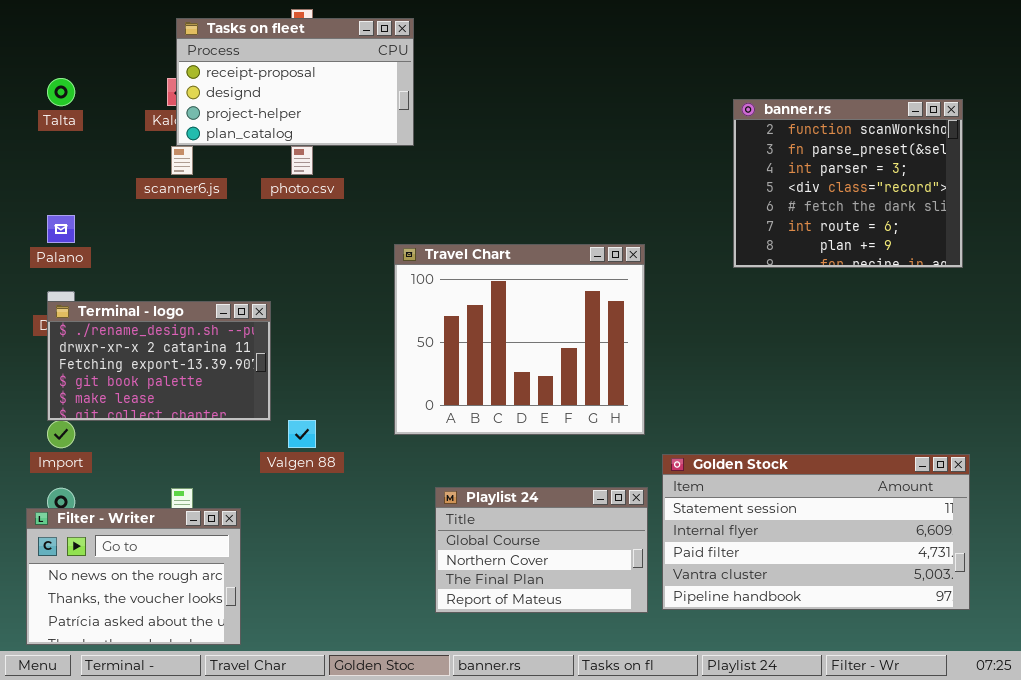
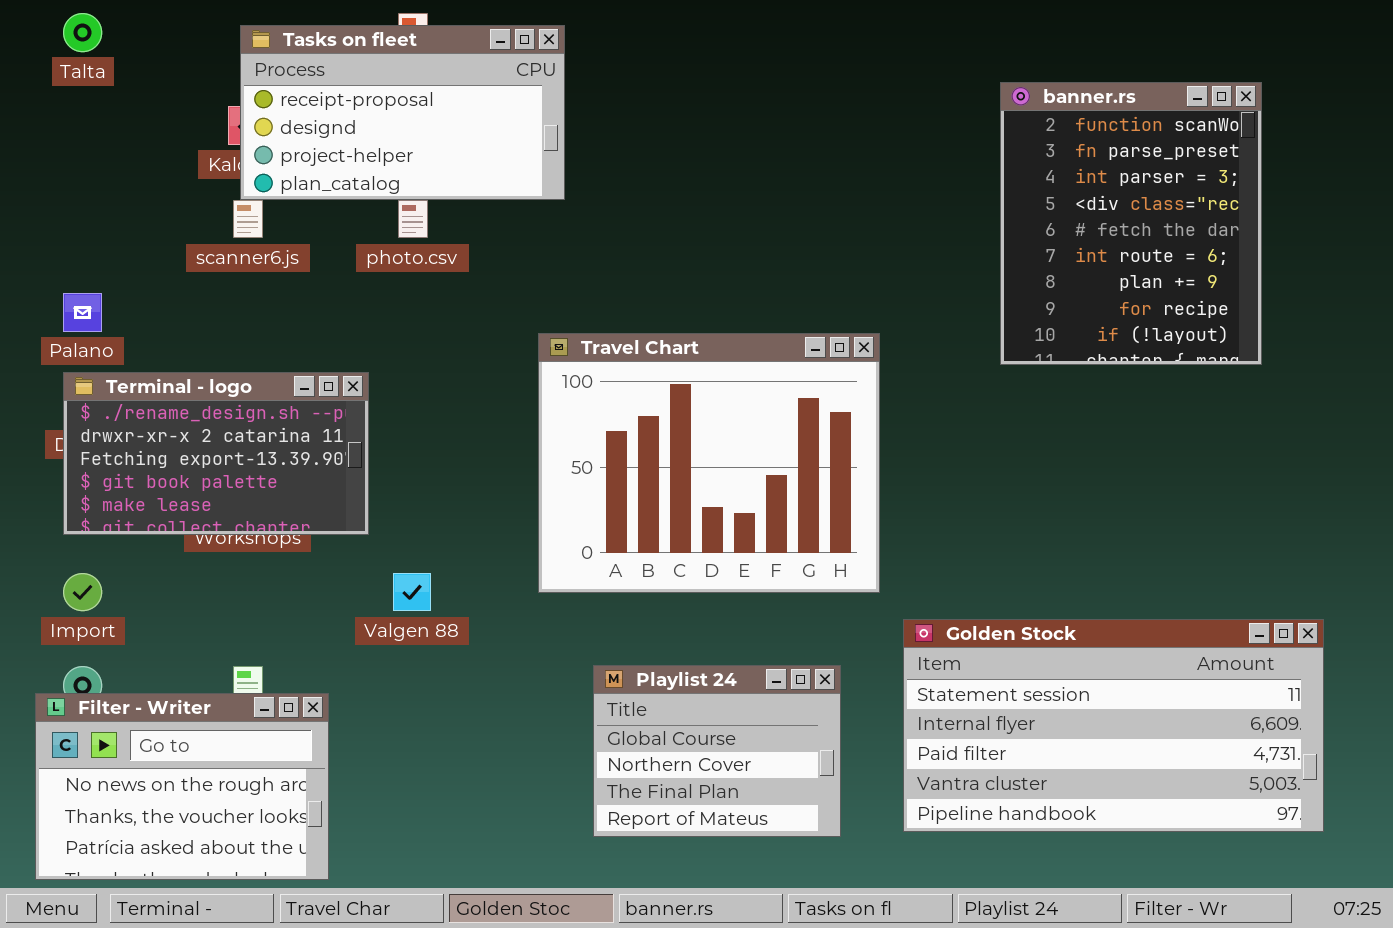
Talta: [47,78,75,106] -> [63,13,102,52], moved
banner.rs: [733,99,963,268] -> [1000,82,1262,365], resized
Terminal - logo: [47,301,271,421] -> [63,372,369,535], moved
Playlist 24: [435,487,648,613] -> [593,665,841,837], resized

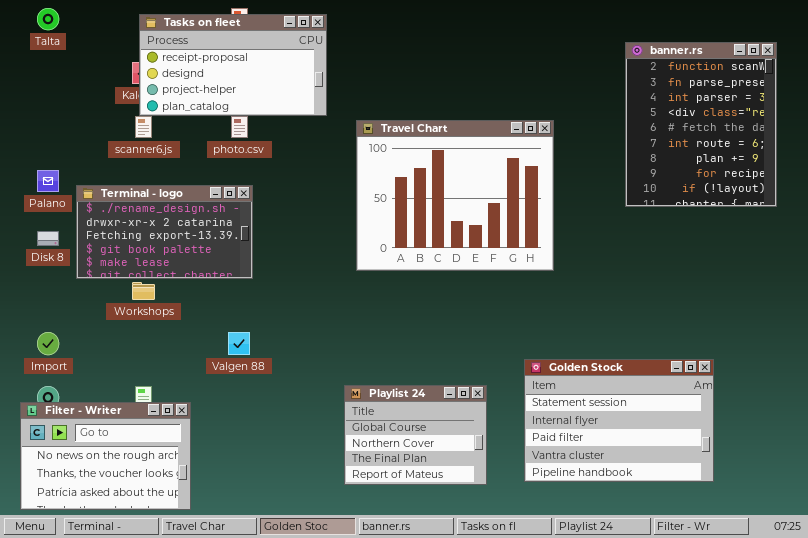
banner.rs: [1000,82,1262,365] -> [625,42,777,207], moved
Travel Chart: [538,333,880,593] -> [356,120,554,271], moved
Terminal - logo: [63,372,369,535] -> [76,185,253,279], moved
Golden Stock: [903,619,1324,832] -> [524,359,714,482], resized

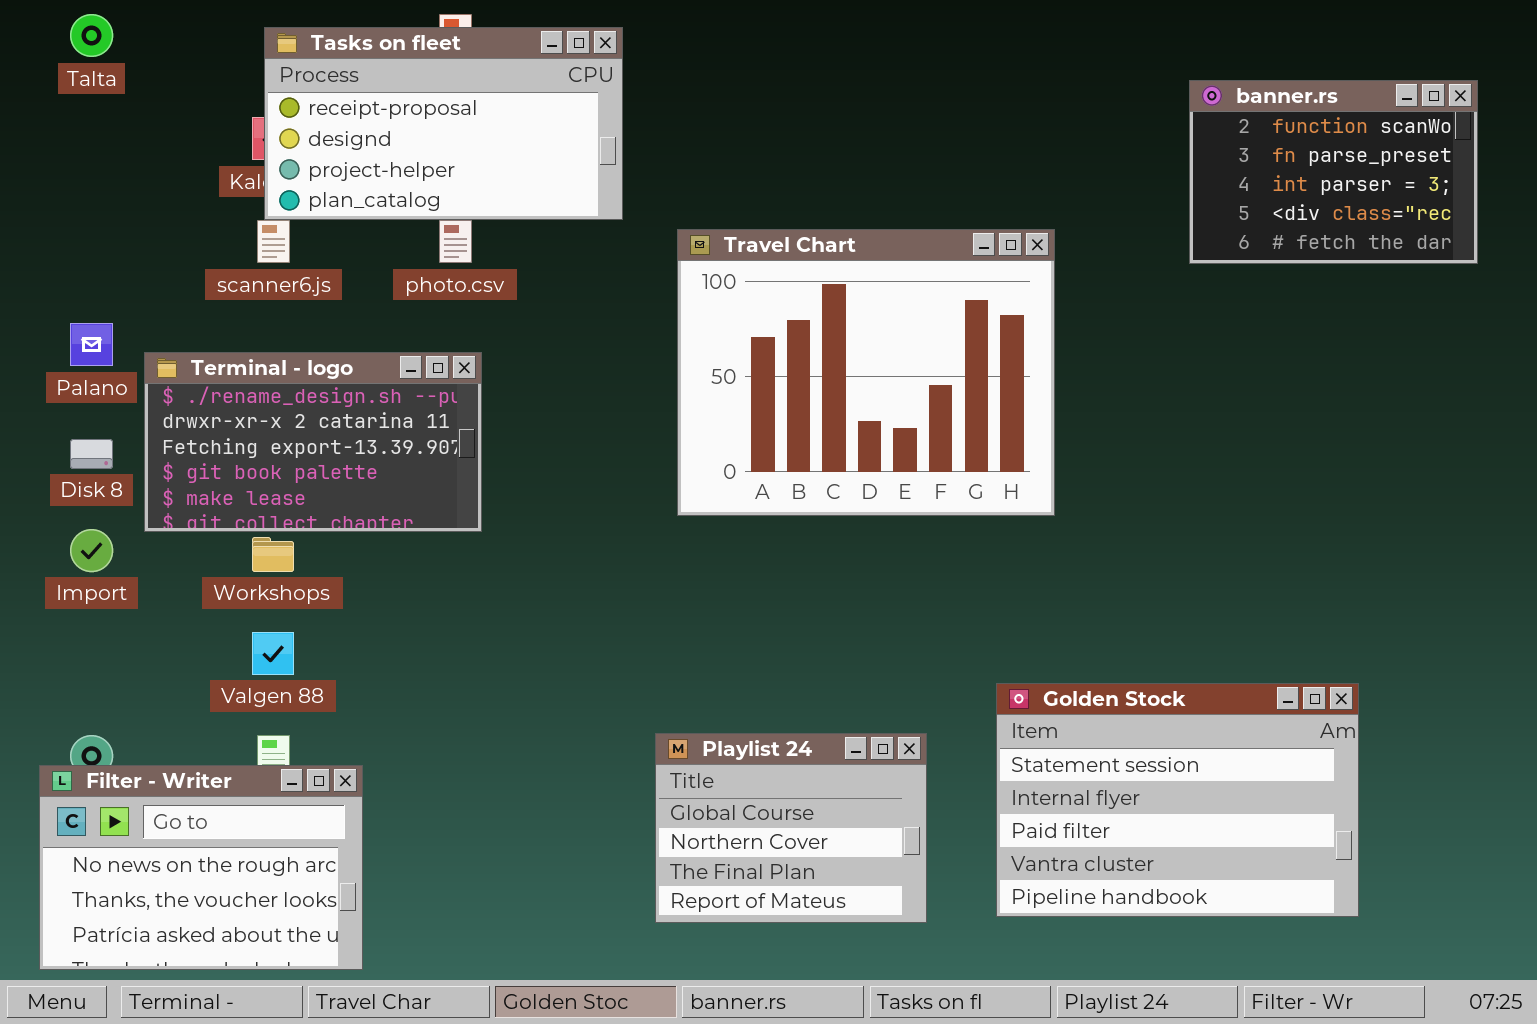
banner.rs: [625,42,777,207] -> [1189,80,1478,264], resized
Import: [37,332,59,355] -> [70,529,113,572], moved
Valgen 88: [228,332,250,355] -> [252,632,294,675], moved

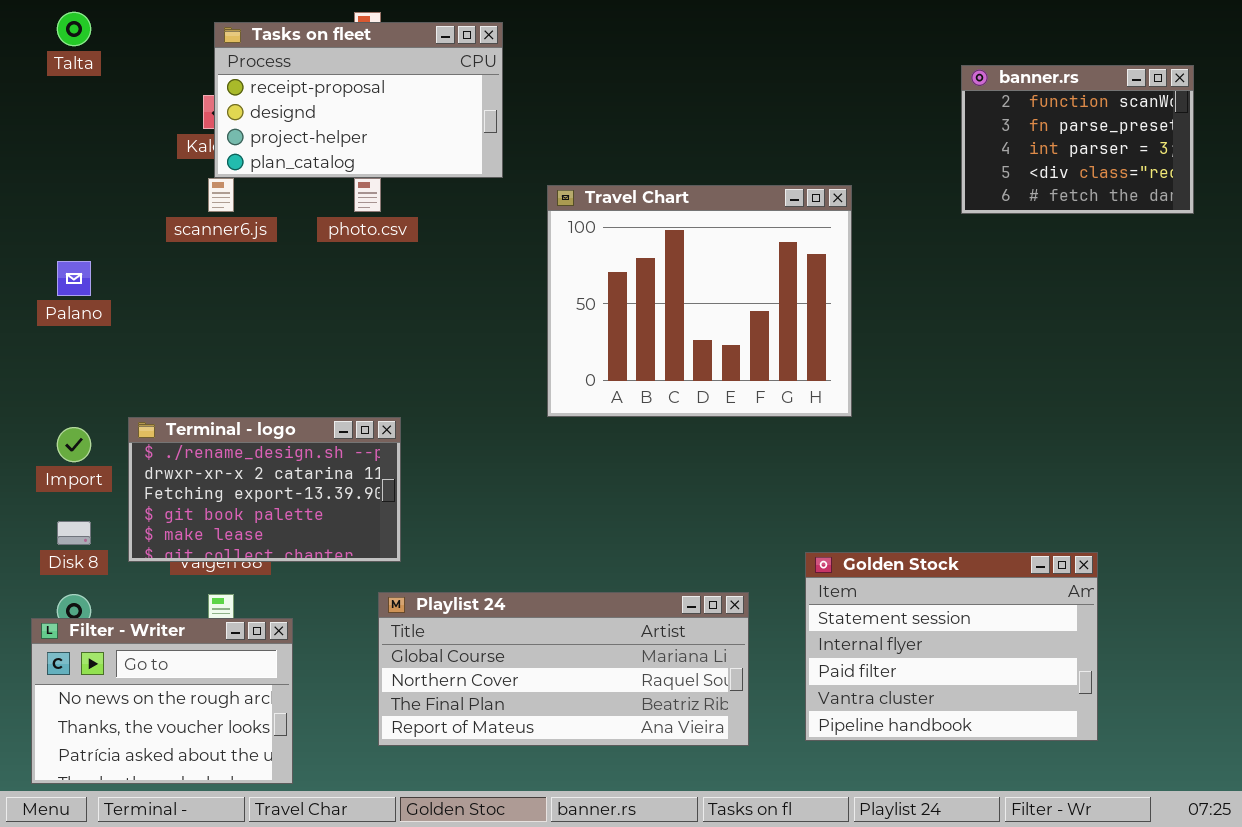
Terminal - logo: [144,352,482,532] -> [128,417,401,562], moved
Disk 8: [70,439,113,469] -> [57,521,91,545], moved
Playlist 24: [655,733,927,923] -> [378,592,749,746], resized

